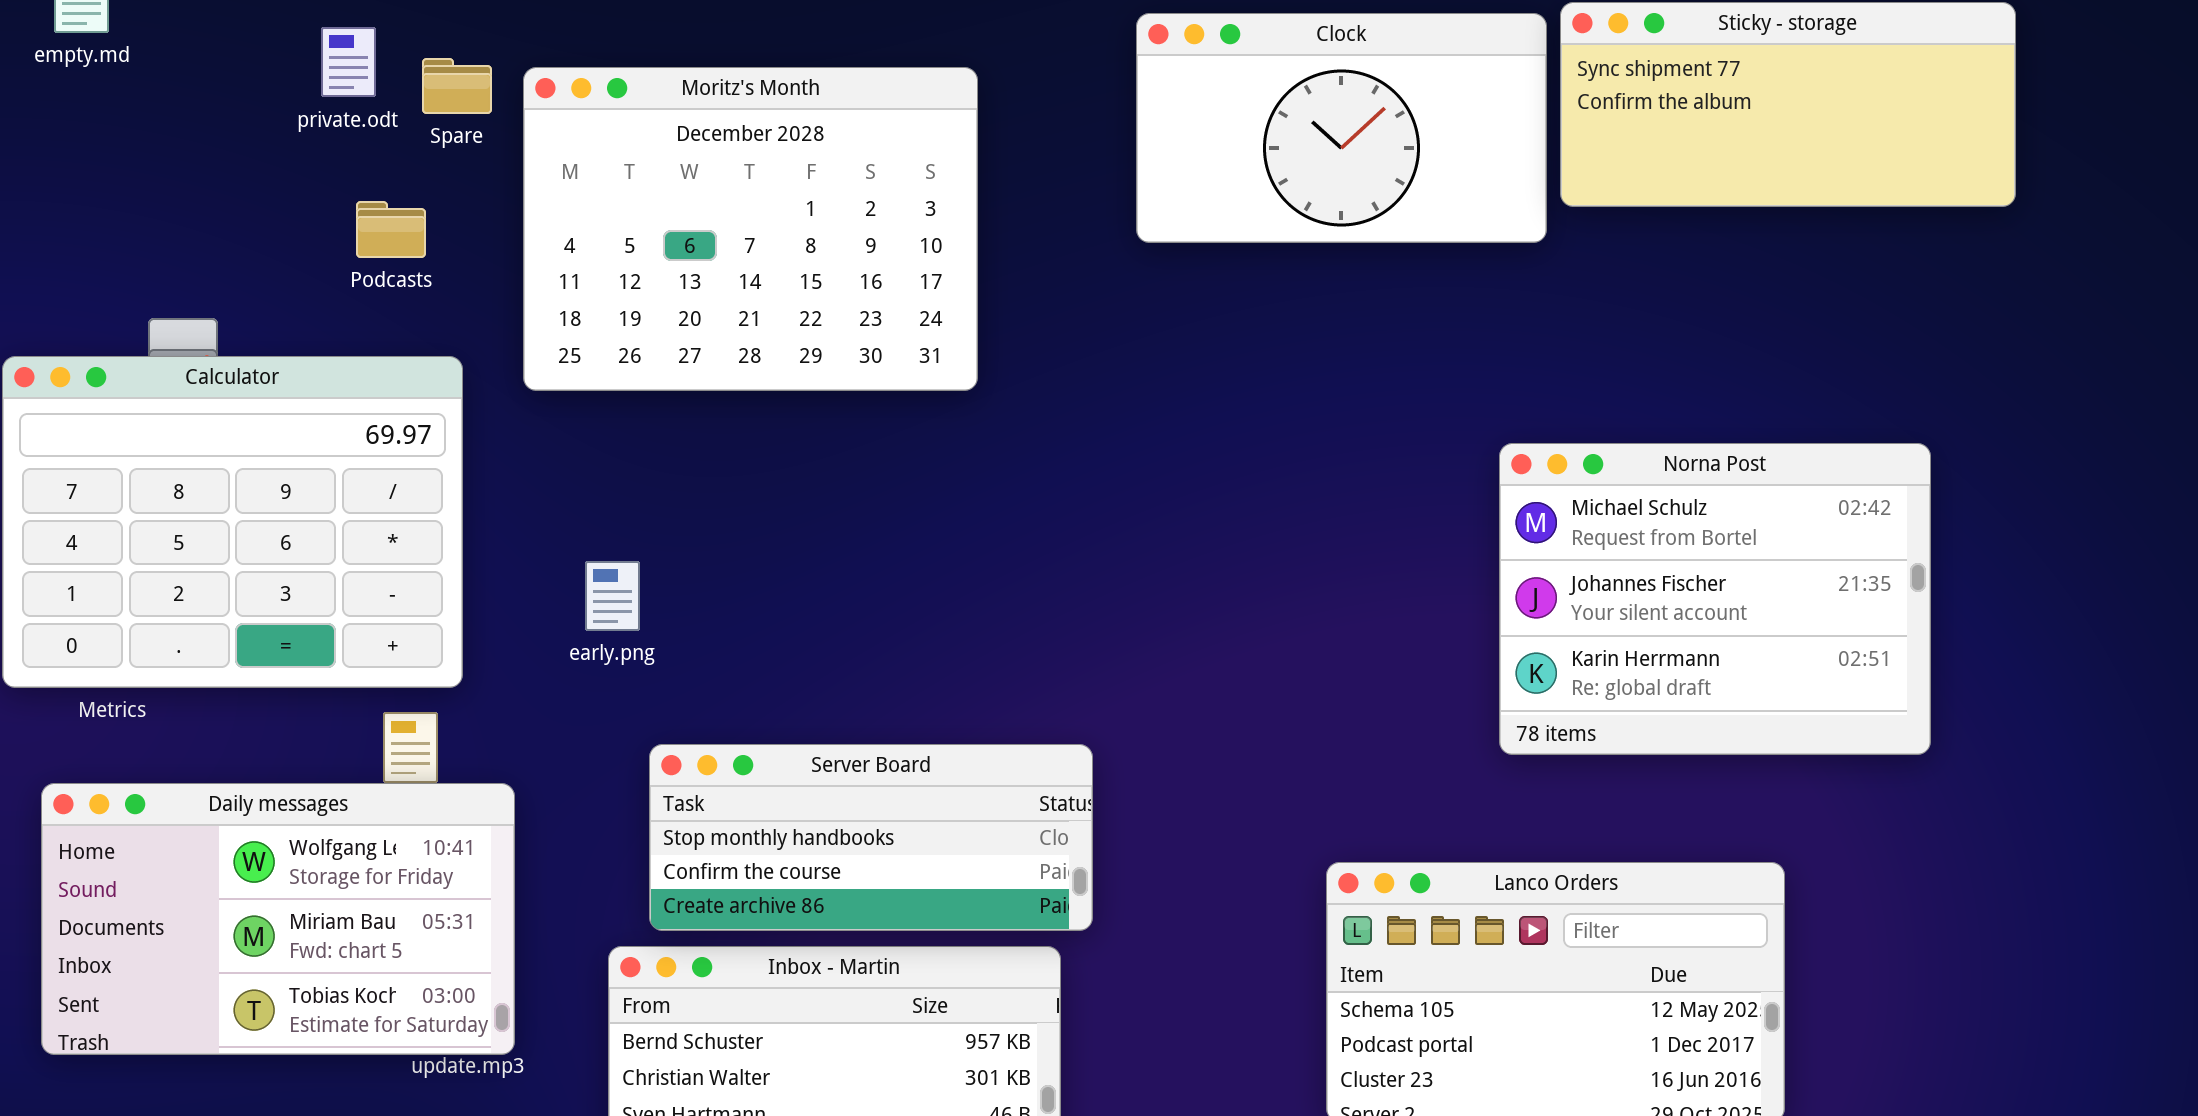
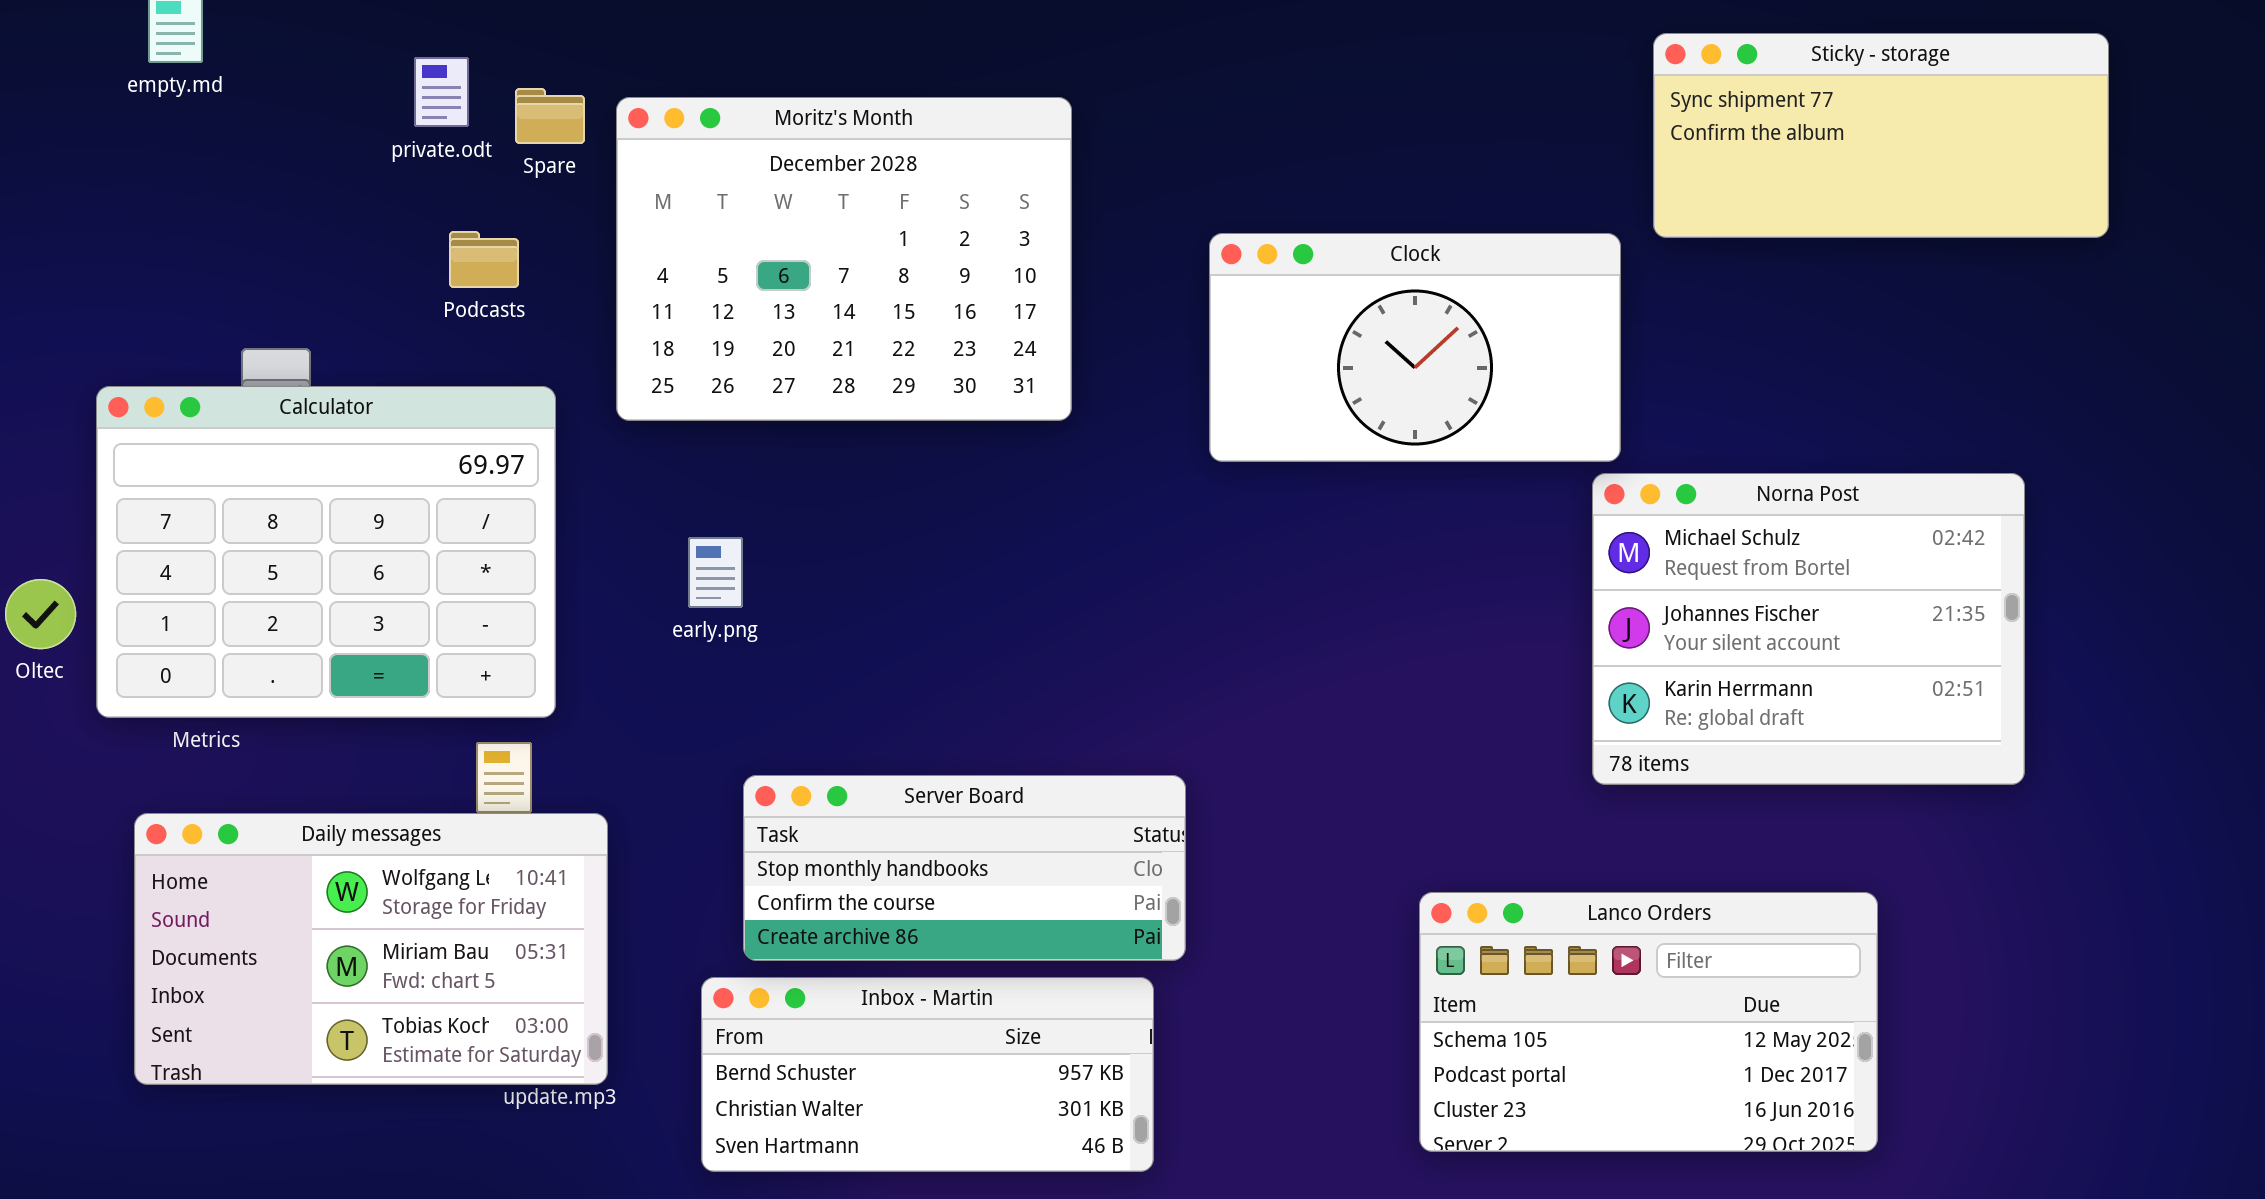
Clock: [1136,13,1547,243] -> [1209,233,1621,462], moved
early.png: [585,561,640,631] -> [688,537,743,608], moved

